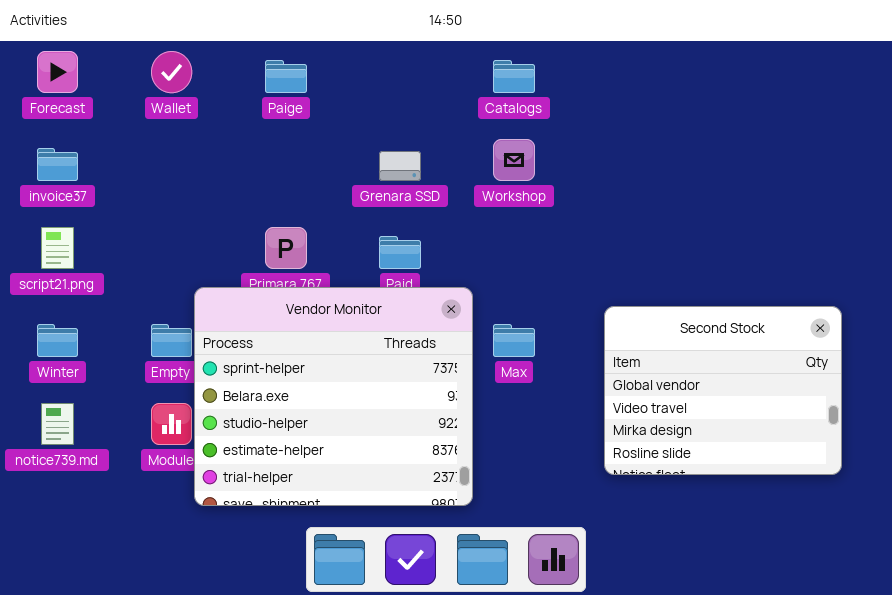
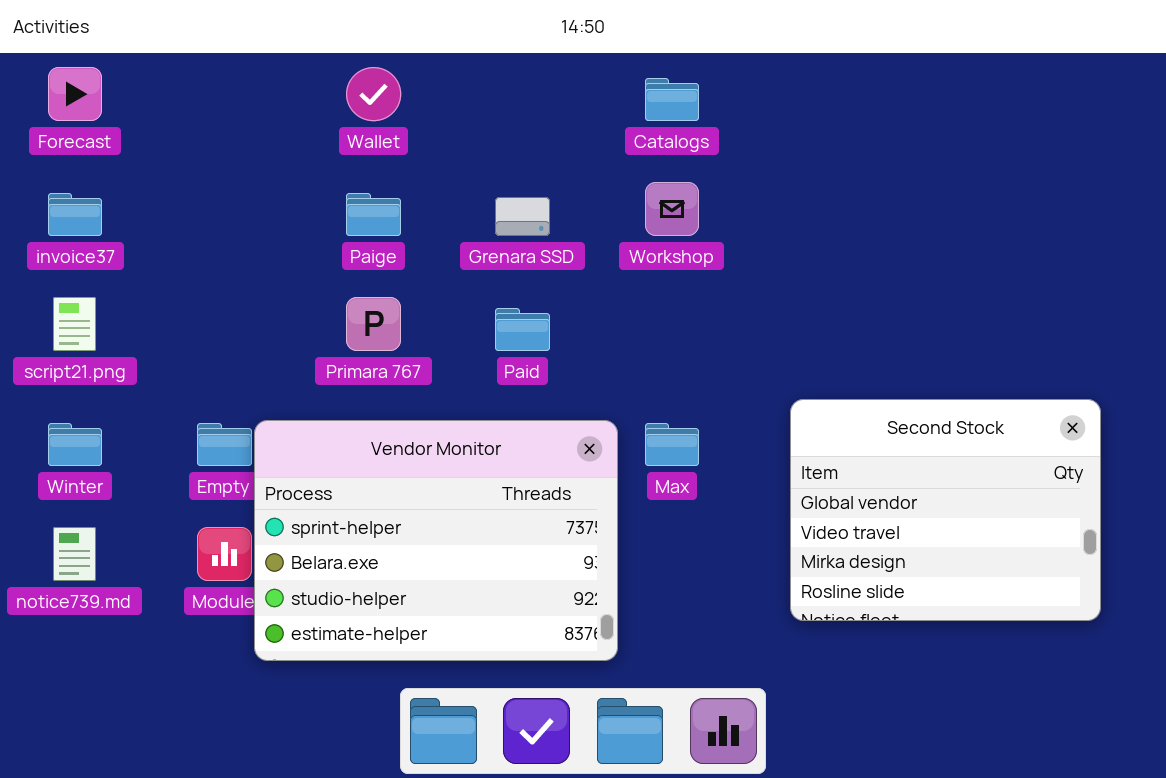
Wallet: [151,51,192,93] -> [346,67,401,121], moved
Paige: [265,60,307,93] -> [346,193,401,236], moved
Vendor Monitor: [194,287,473,506] -> [254,420,618,661], resized

